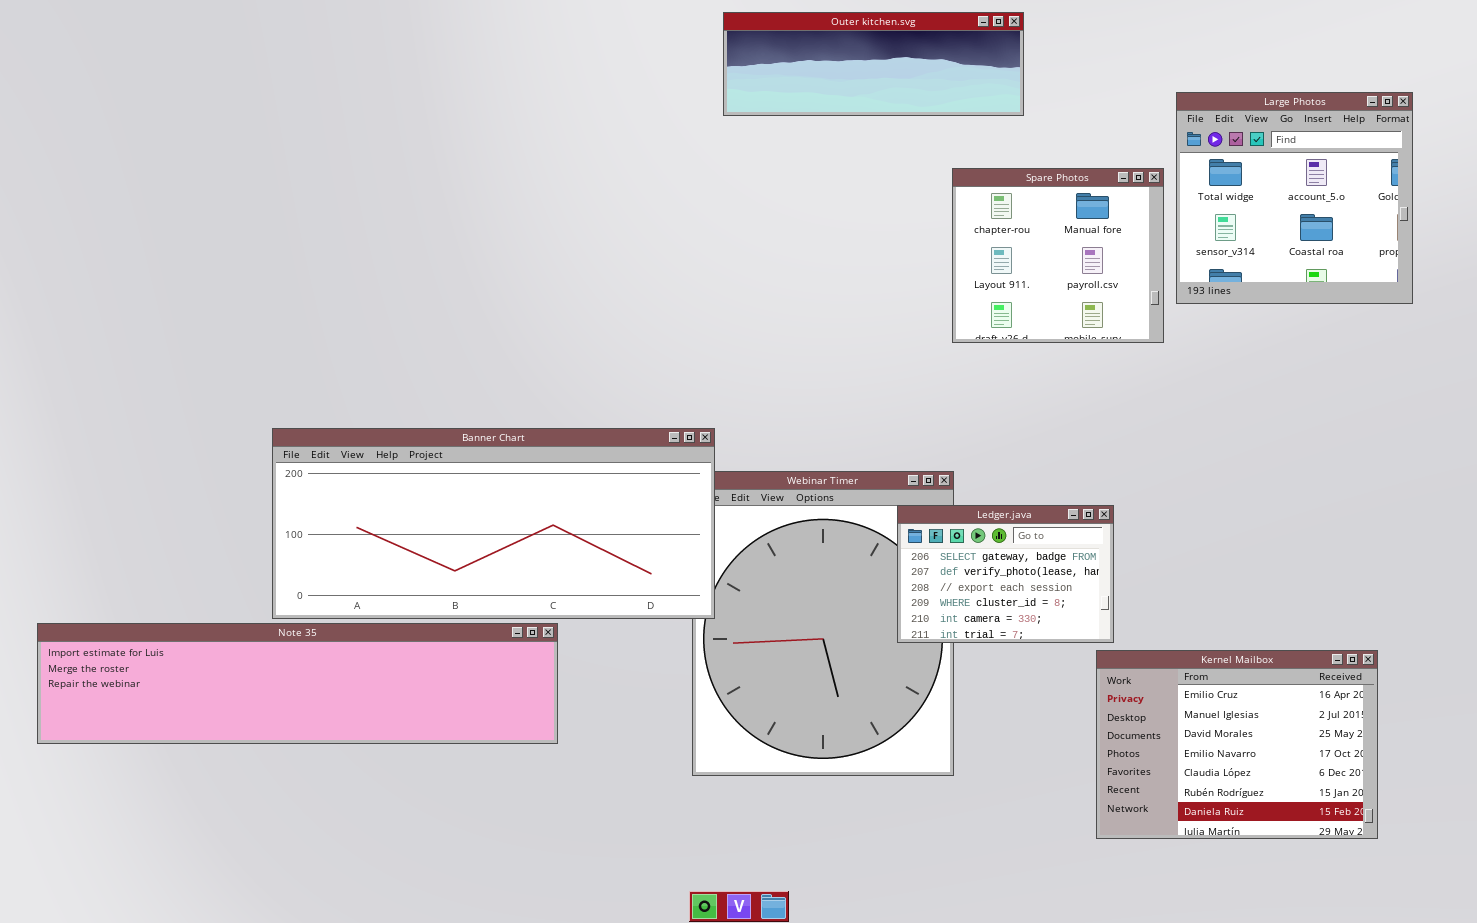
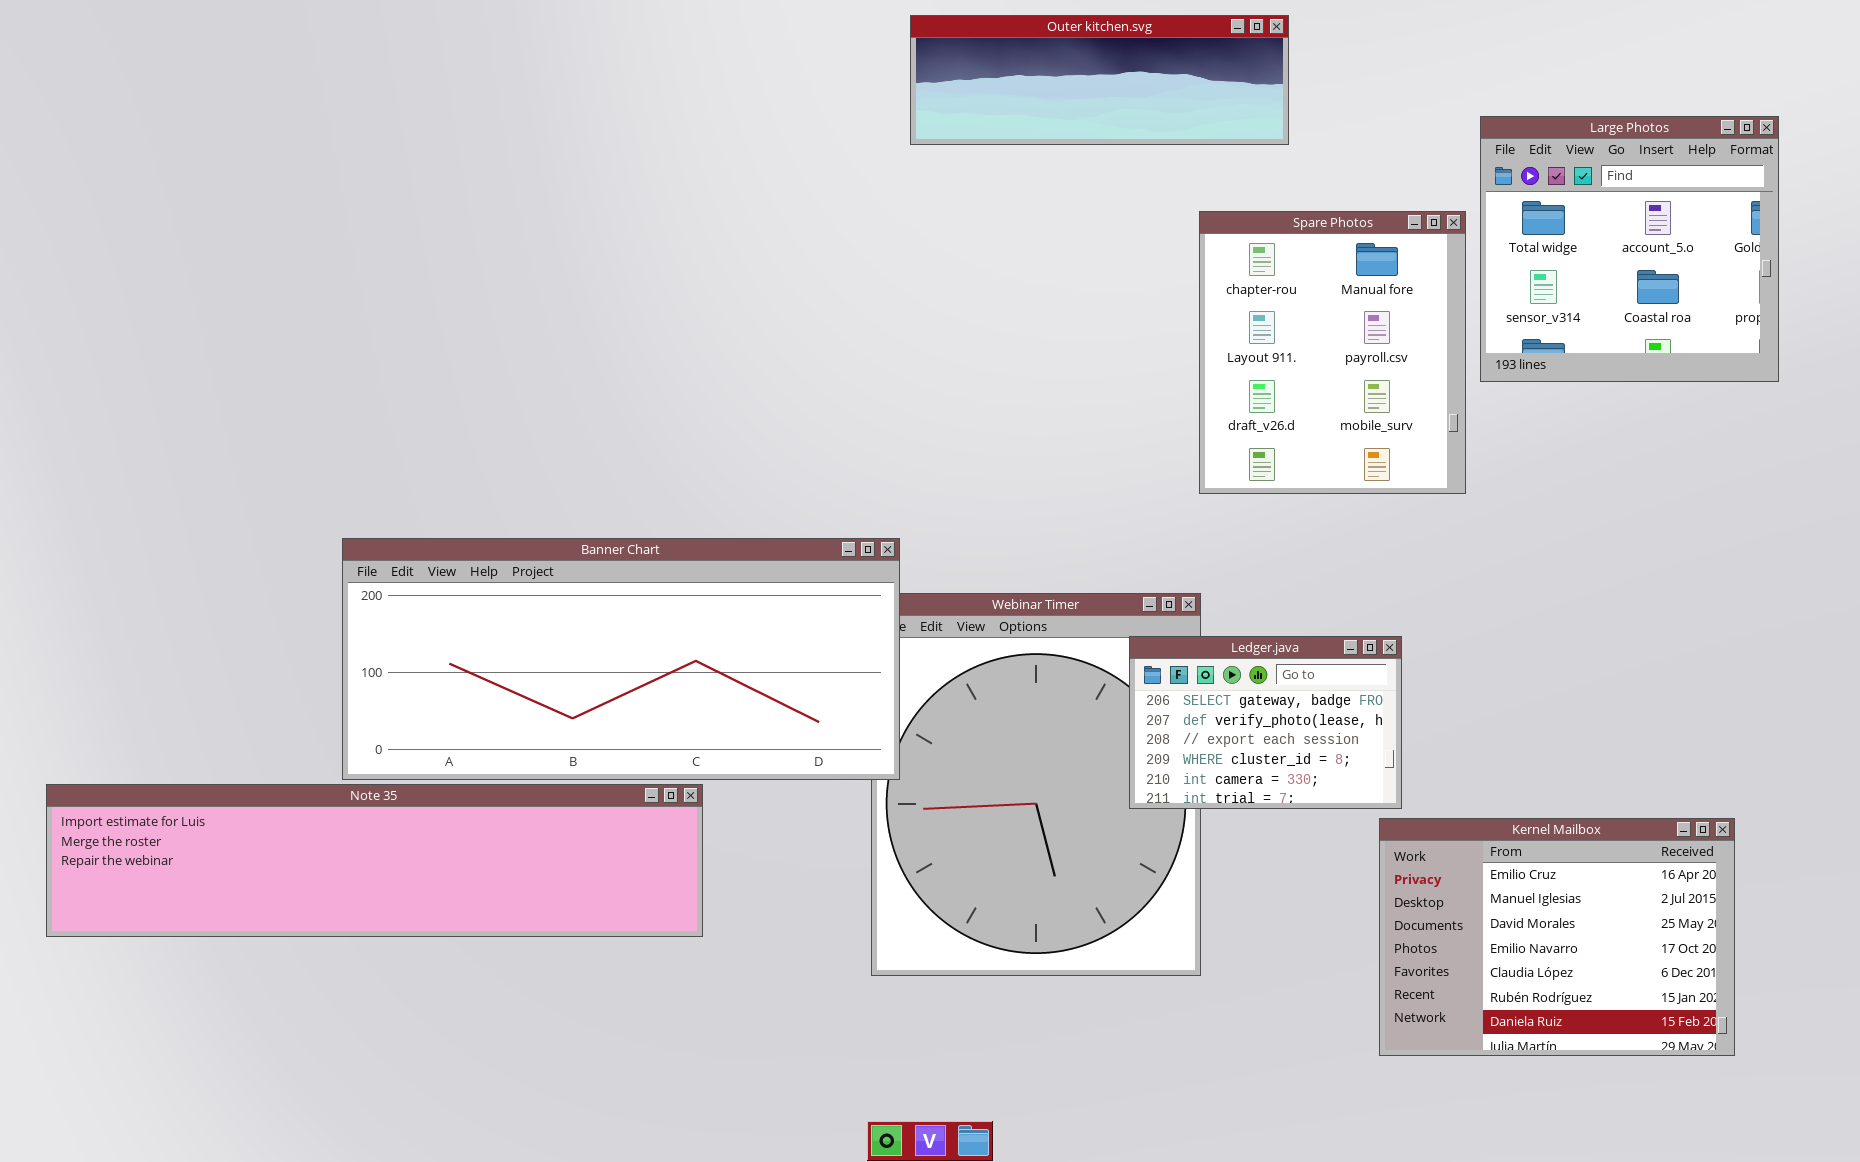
Spare Photos: [952,168,1164,343] -> [1199,211,1466,494], resized

